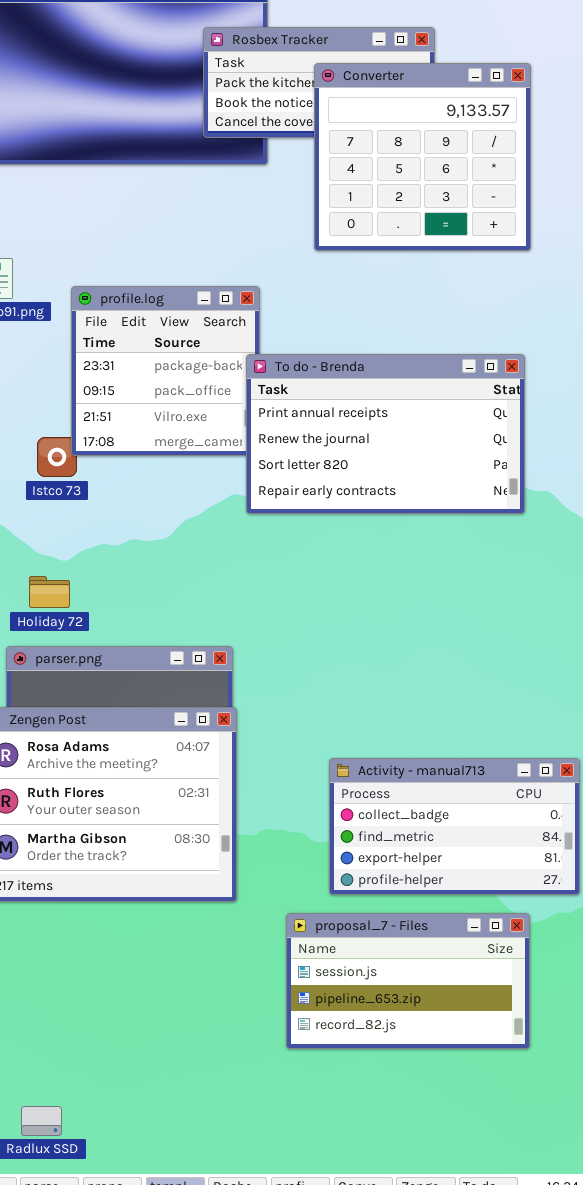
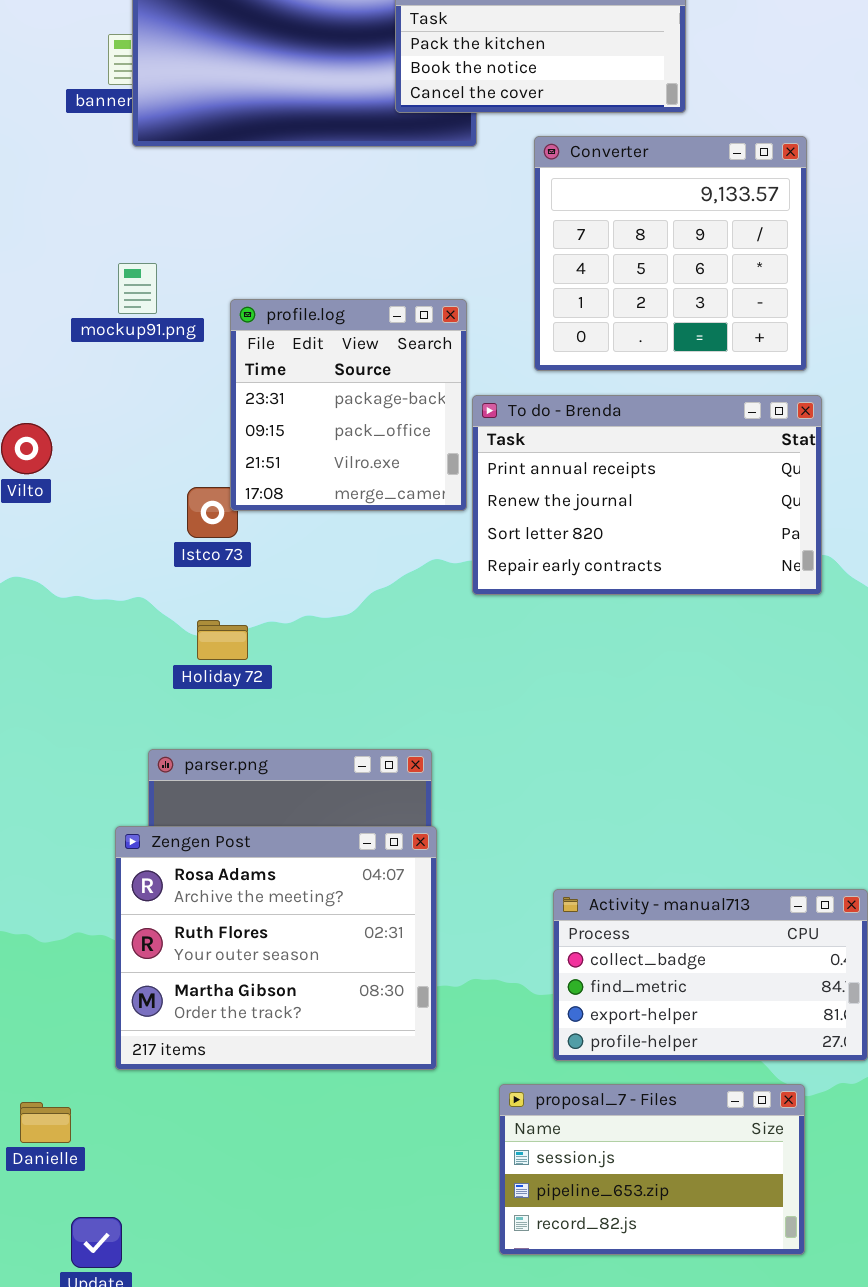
Converter: [314,63,531,251] -> [534,136,807,371], moved
To do - Brenda: [246,354,525,514] -> [472,395,822,595], moved
Holiday 72: [29,576,70,608] -> [197,620,248,660], moved

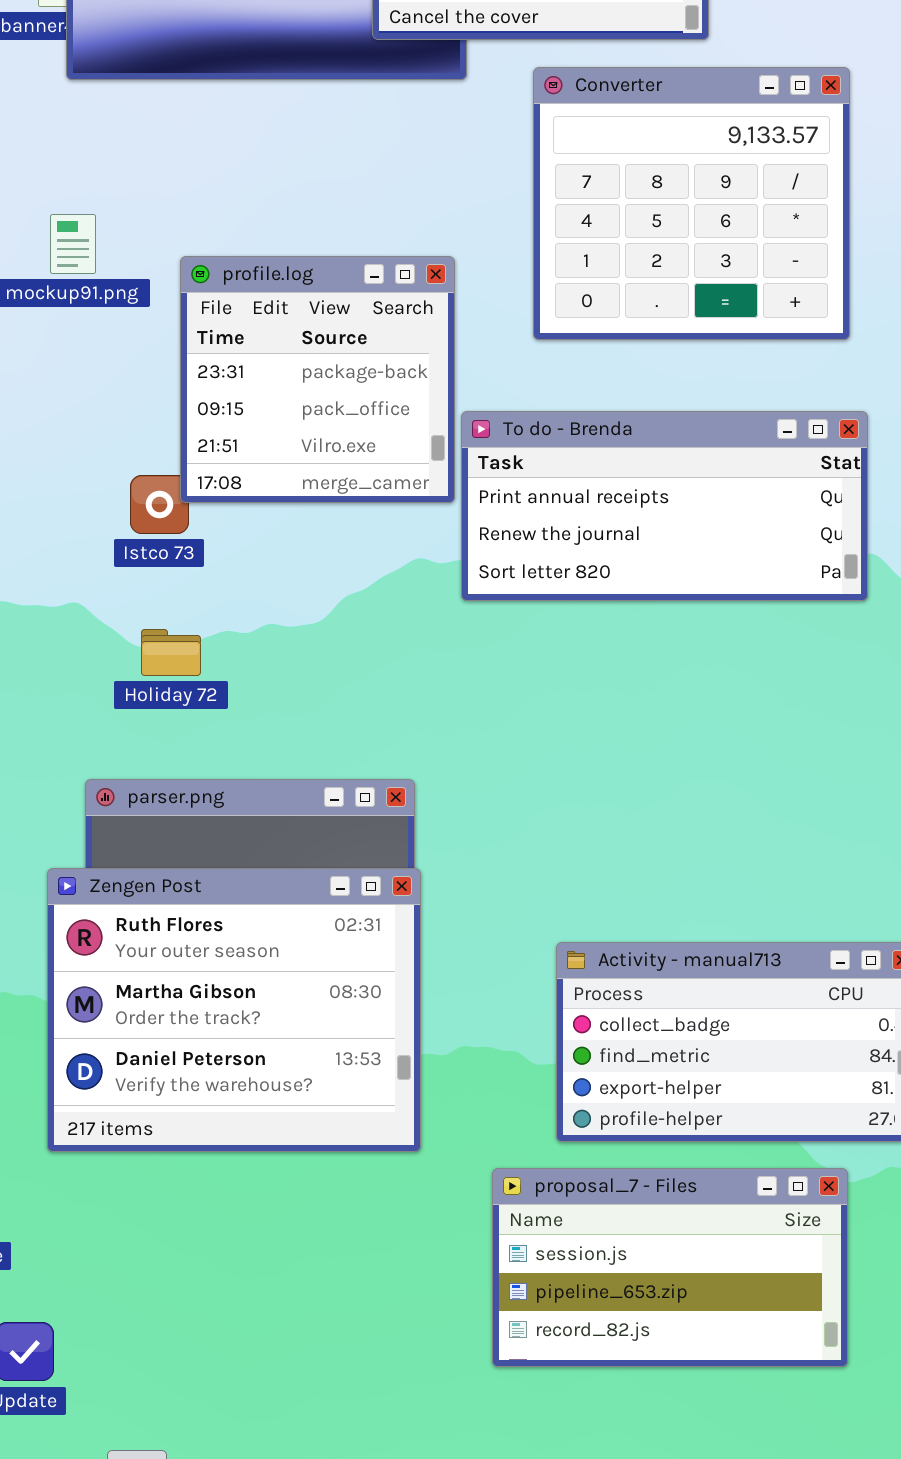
To do - Brenda: [472,395,822,595] -> [461,411,868,601], resized
Zengen Post: [115,826,437,1070] -> [47,868,421,1152], scrolled down 1 row

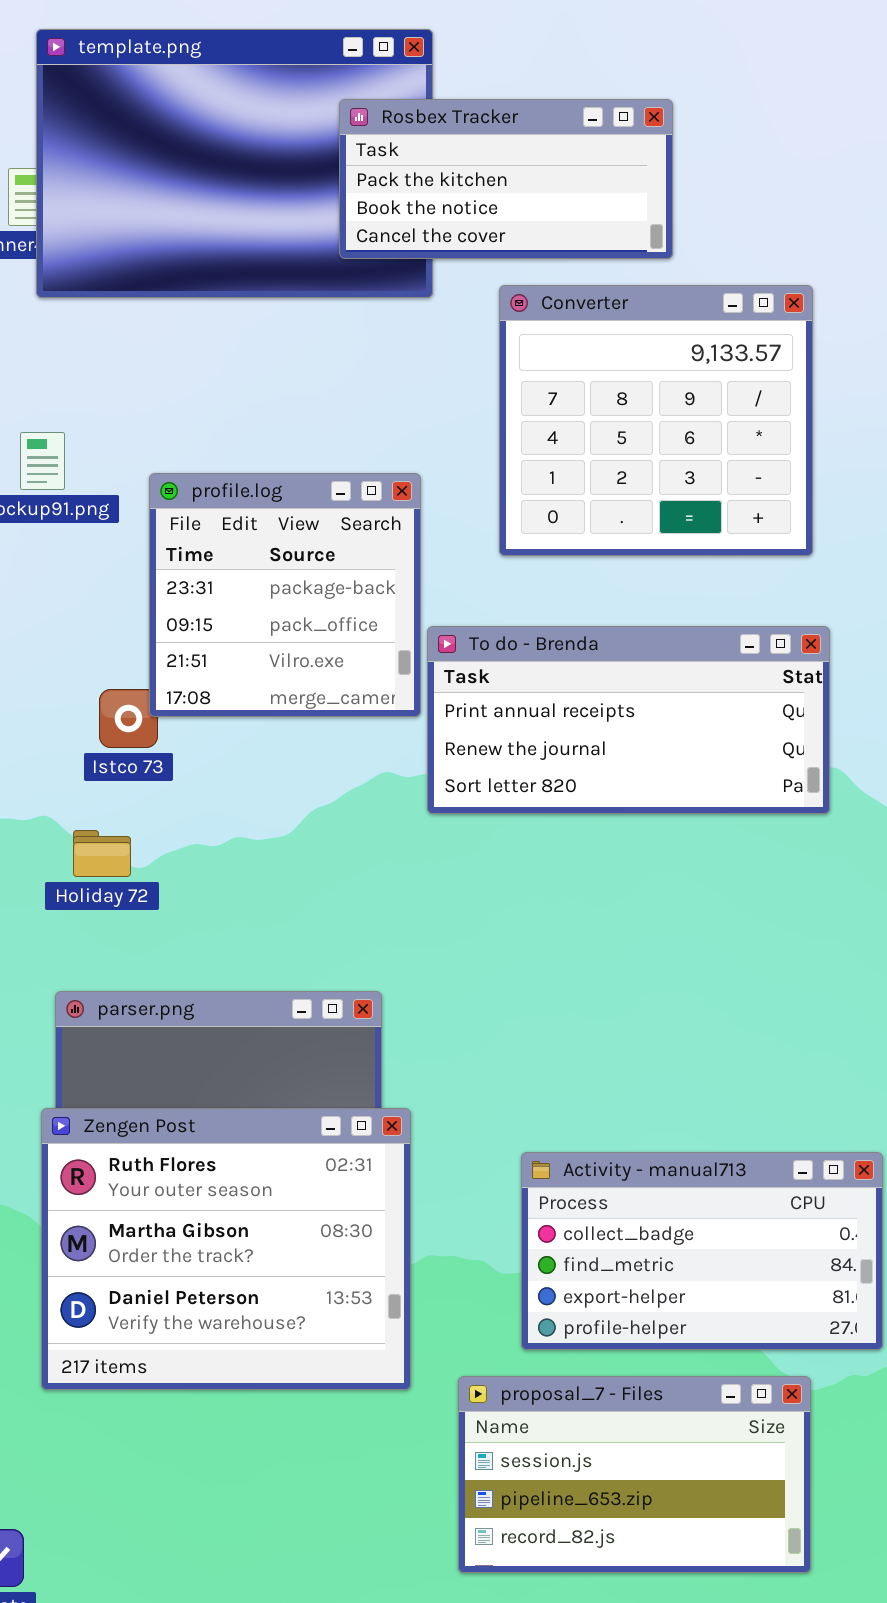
Holiday 72: [141,629,201,676] -> [73,830,131,877], moved
Zengen Post: [47,868,421,1152] -> [41,1108,411,1390], moved

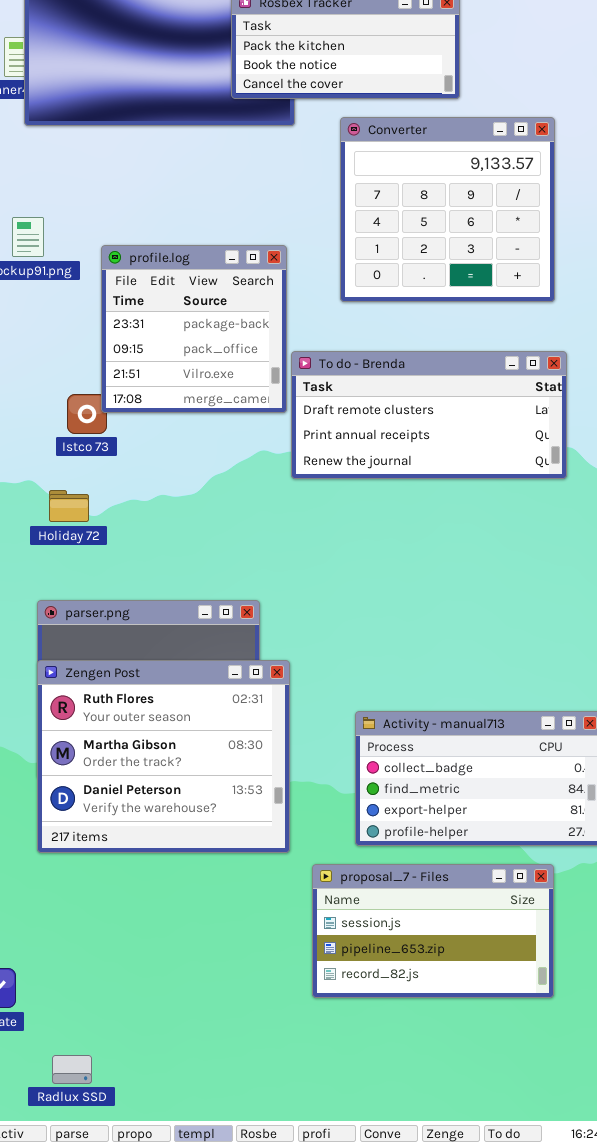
To do - Brenda: [427,626,830,814] -> [291,351,567,479], scrolled up 1 row
Zengen Post: [41,1108,411,1390] -> [37,660,290,853], moved

